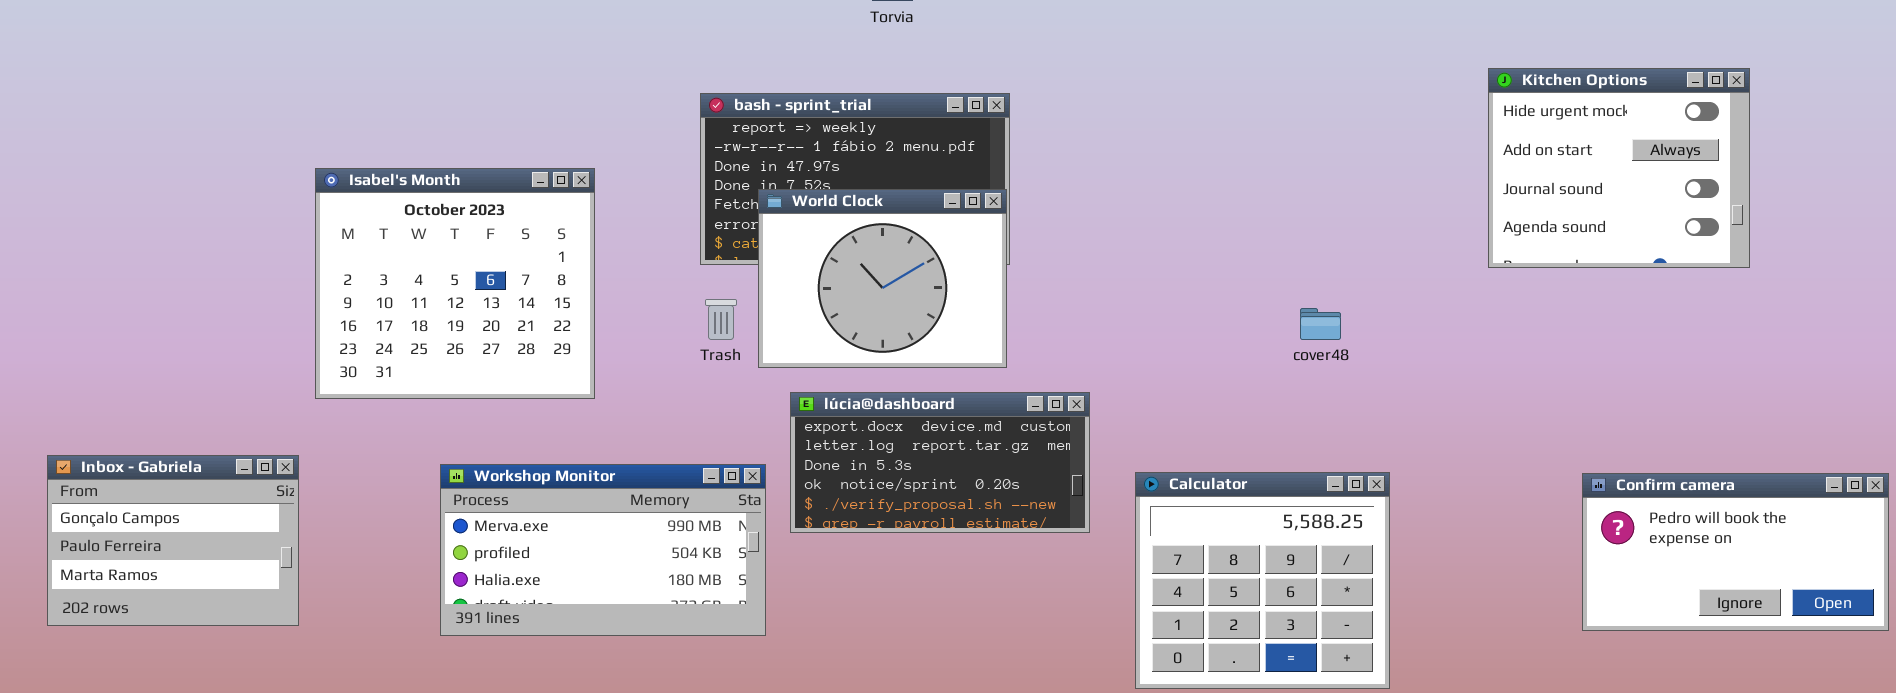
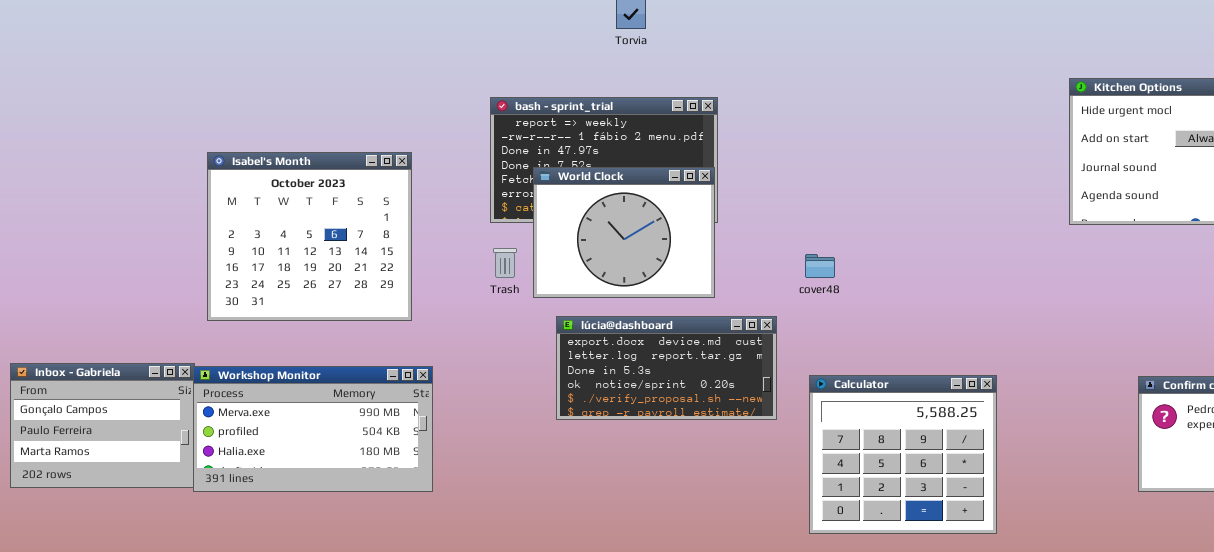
cover48: [1300,308,1341,340] -> [805,254,835,278], moved
Workshop Monitor: [440,464,766,636] -> [193,366,433,492], moved

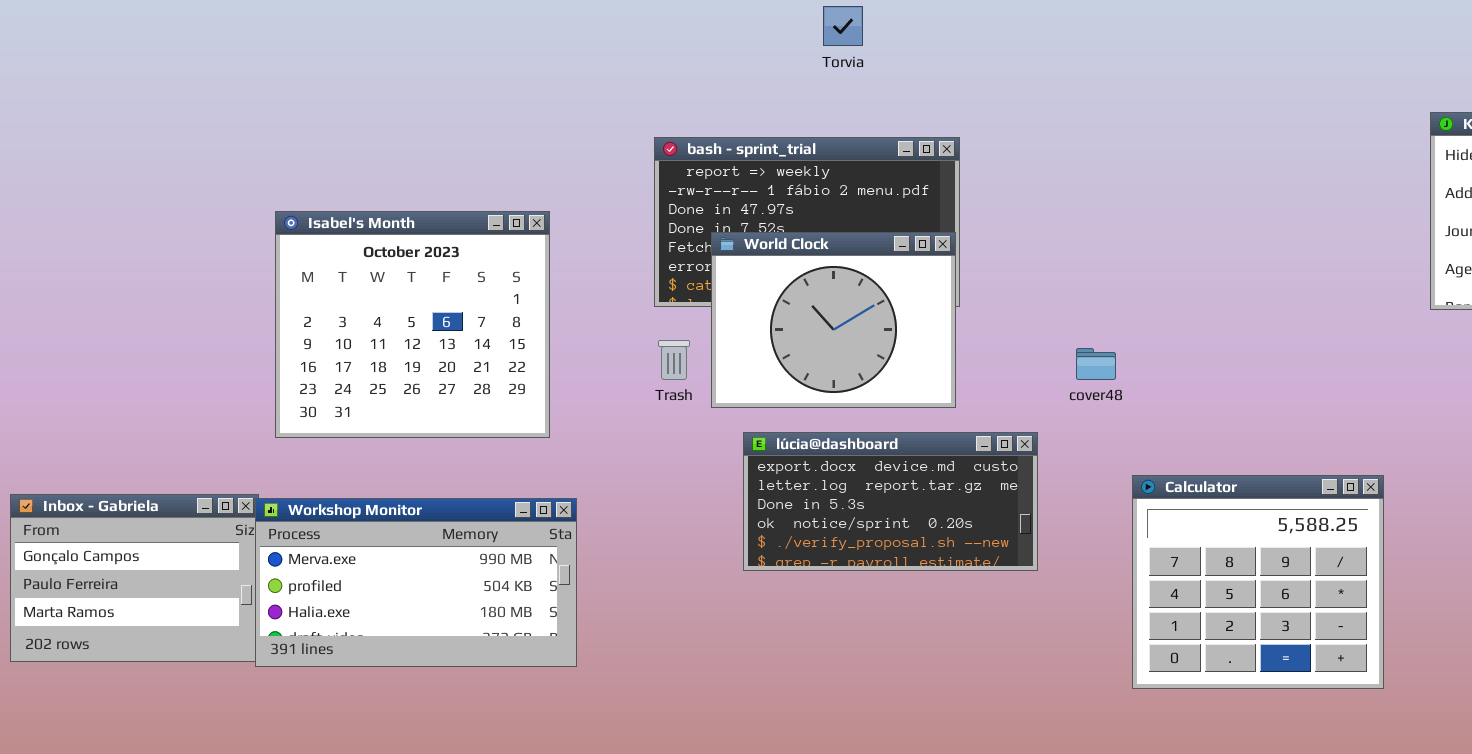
Calculator: [809,375,997,534] -> [1132,475,1384,689], moved

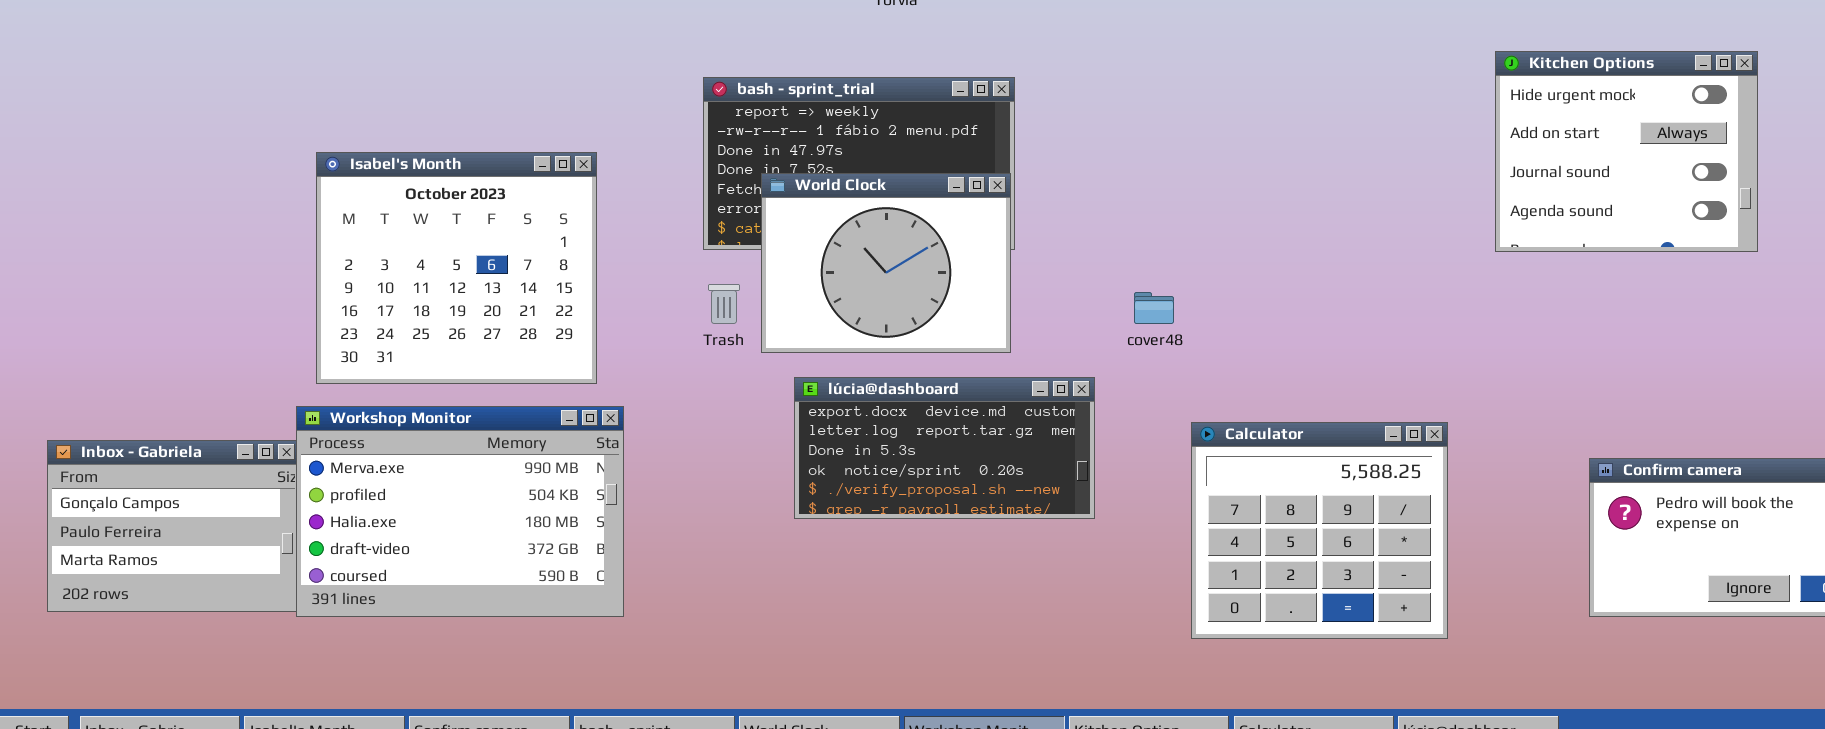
Workshop Monitor: [255,498,577,667] -> [296,406,624,617], resized

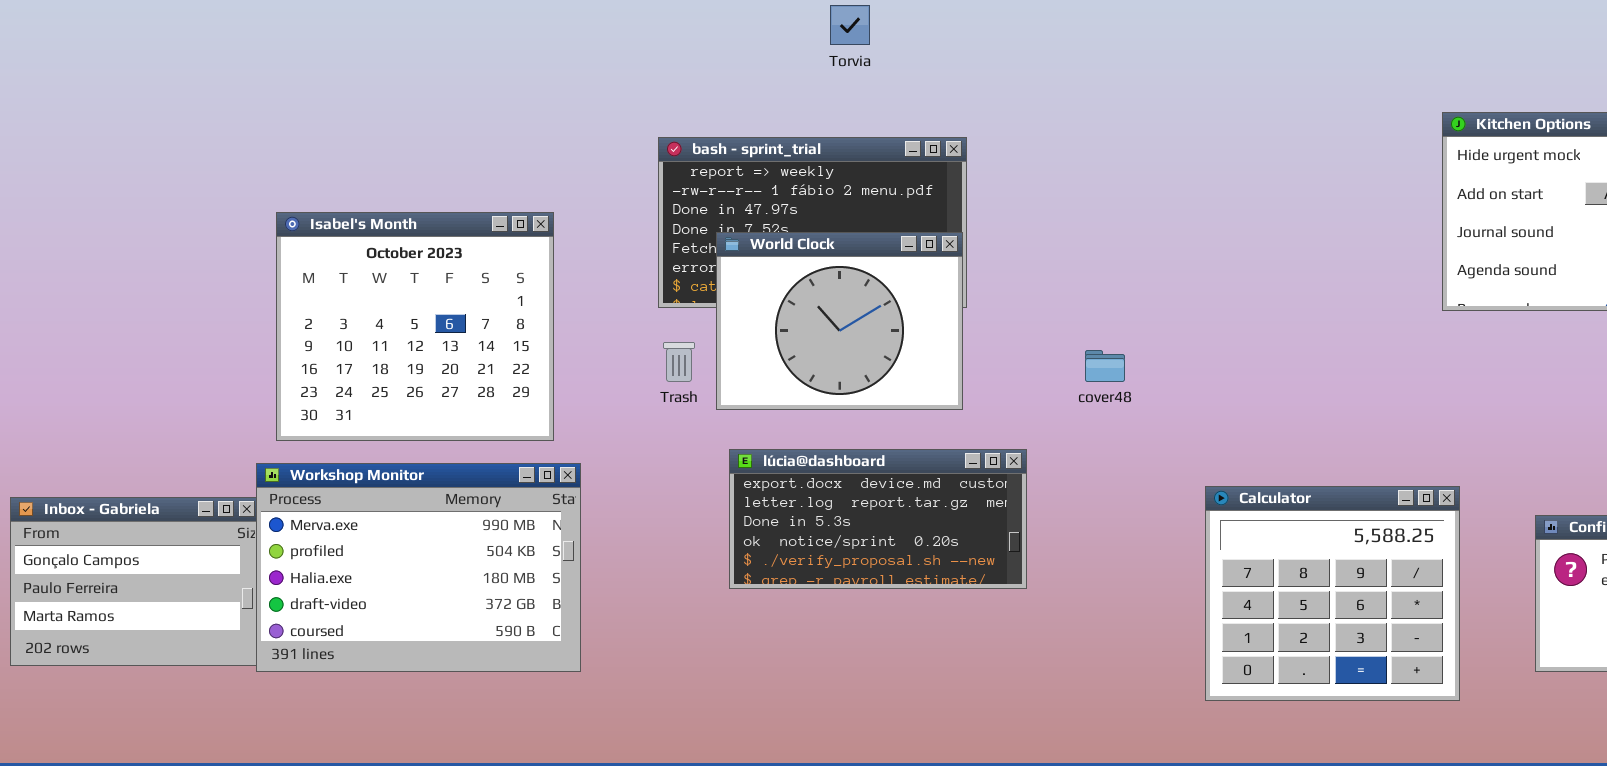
lúcia@dashboard: [794,377,1095,519] -> [729,449,1027,589], moved
Calculator: [1191,422,1448,639] -> [1205,486,1460,701], moved

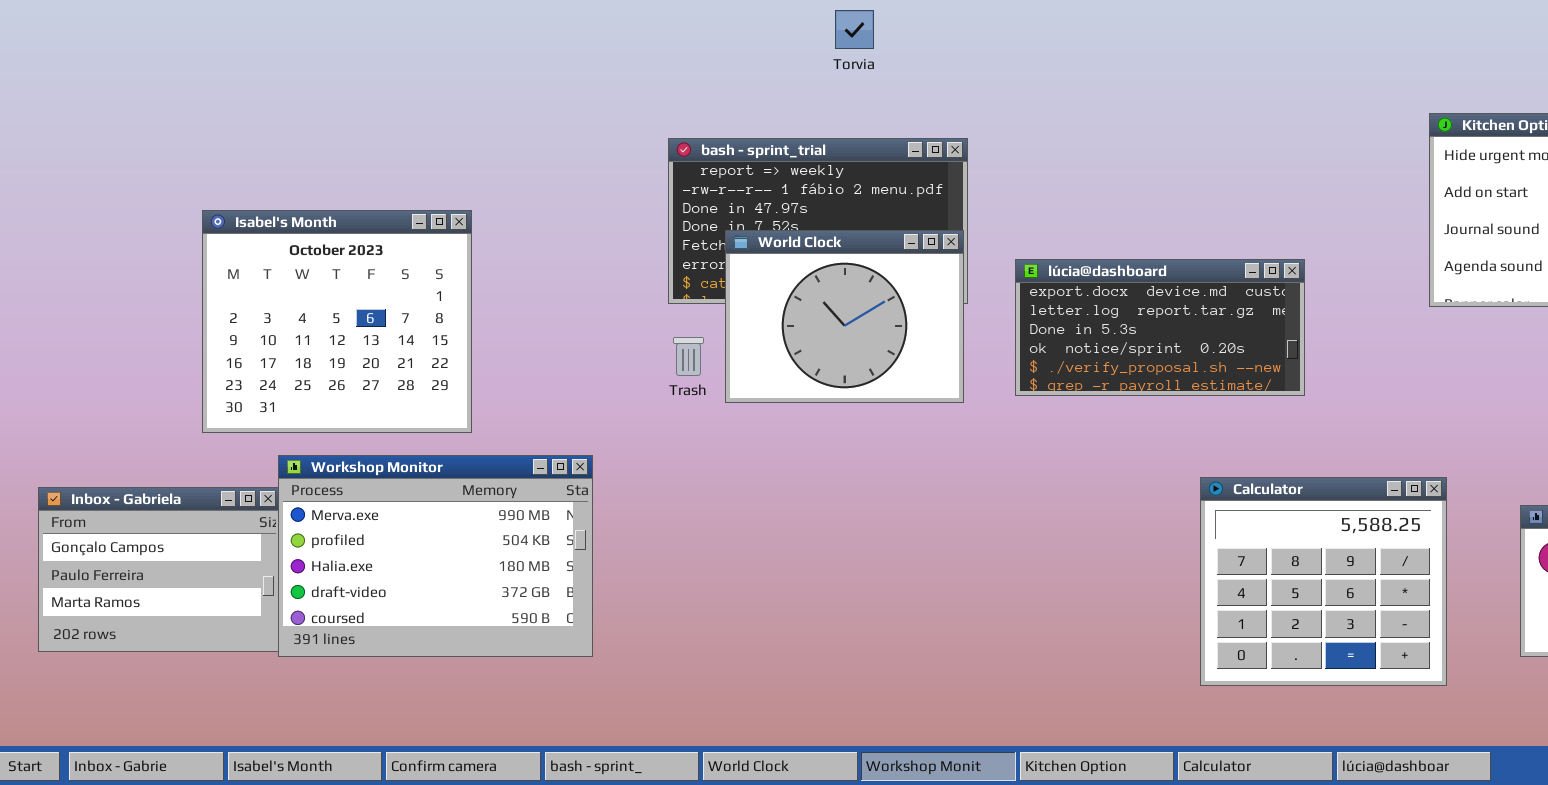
Isabel's Month: [276,212,554,441] -> [202,210,472,433], moved
lúcia@dashboard: [729,449,1027,589] -> [1015,259,1305,396], moved

